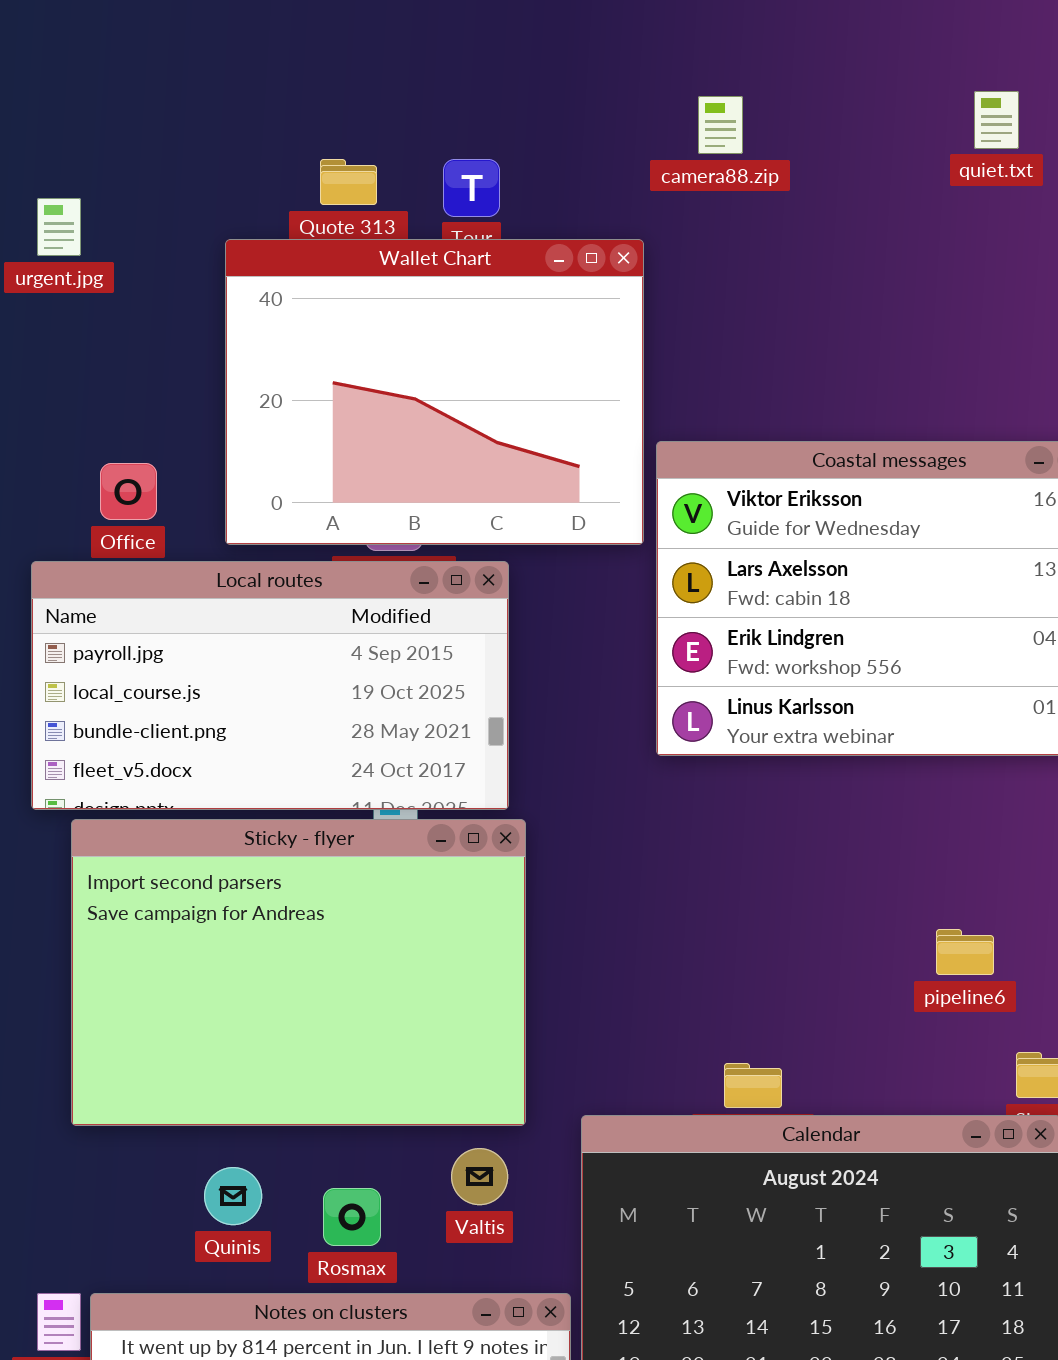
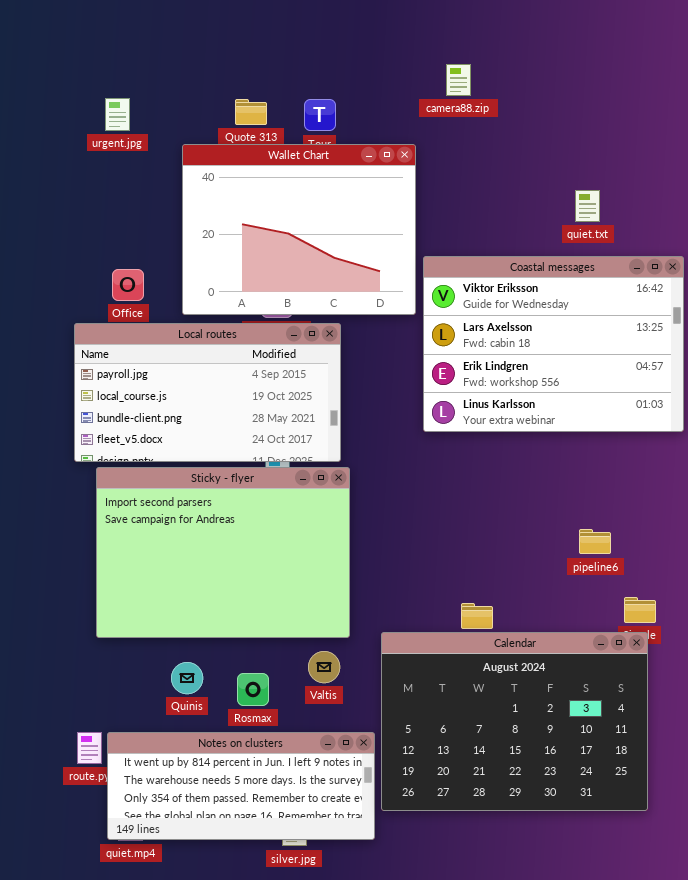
quiet.txt: [974,91,1019,149] -> [575,190,600,222], moved
urgent.jpg: [37,198,81,256] -> [105,98,130,131], moved

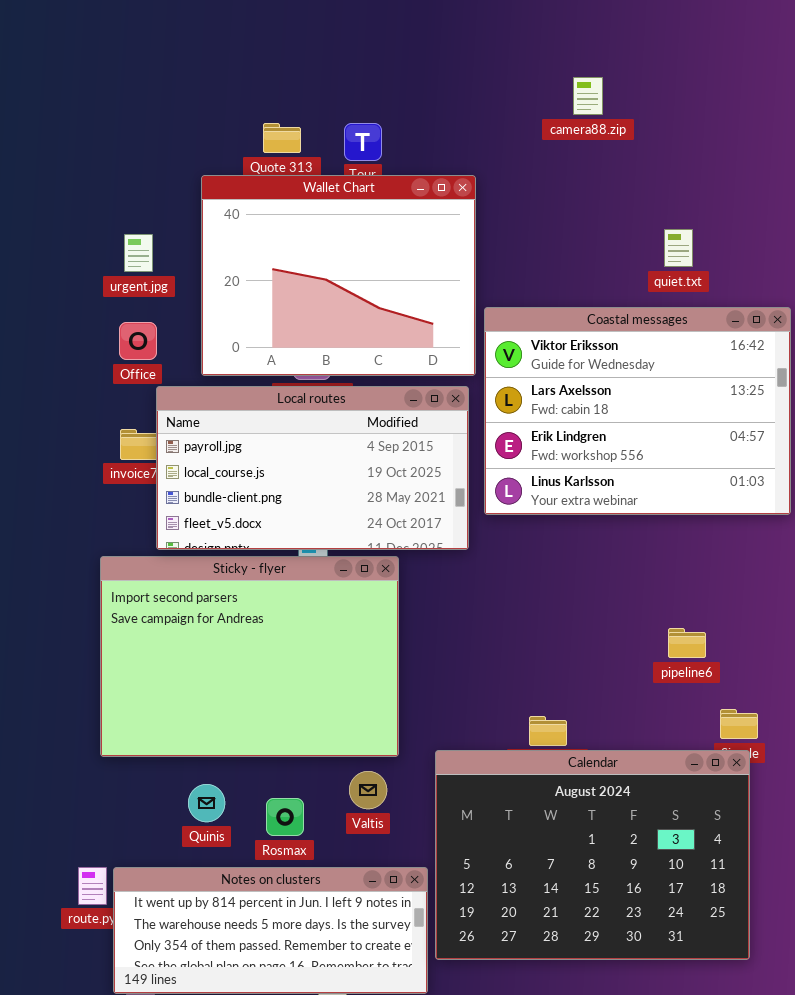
camera88.zip: [446,64,471,96] -> [573,77,603,115], moved
urgent.jpg: [105,98,130,131] -> [124,234,153,272], moved
Local routes: [74,323,341,462] -> [156,386,469,550], moved

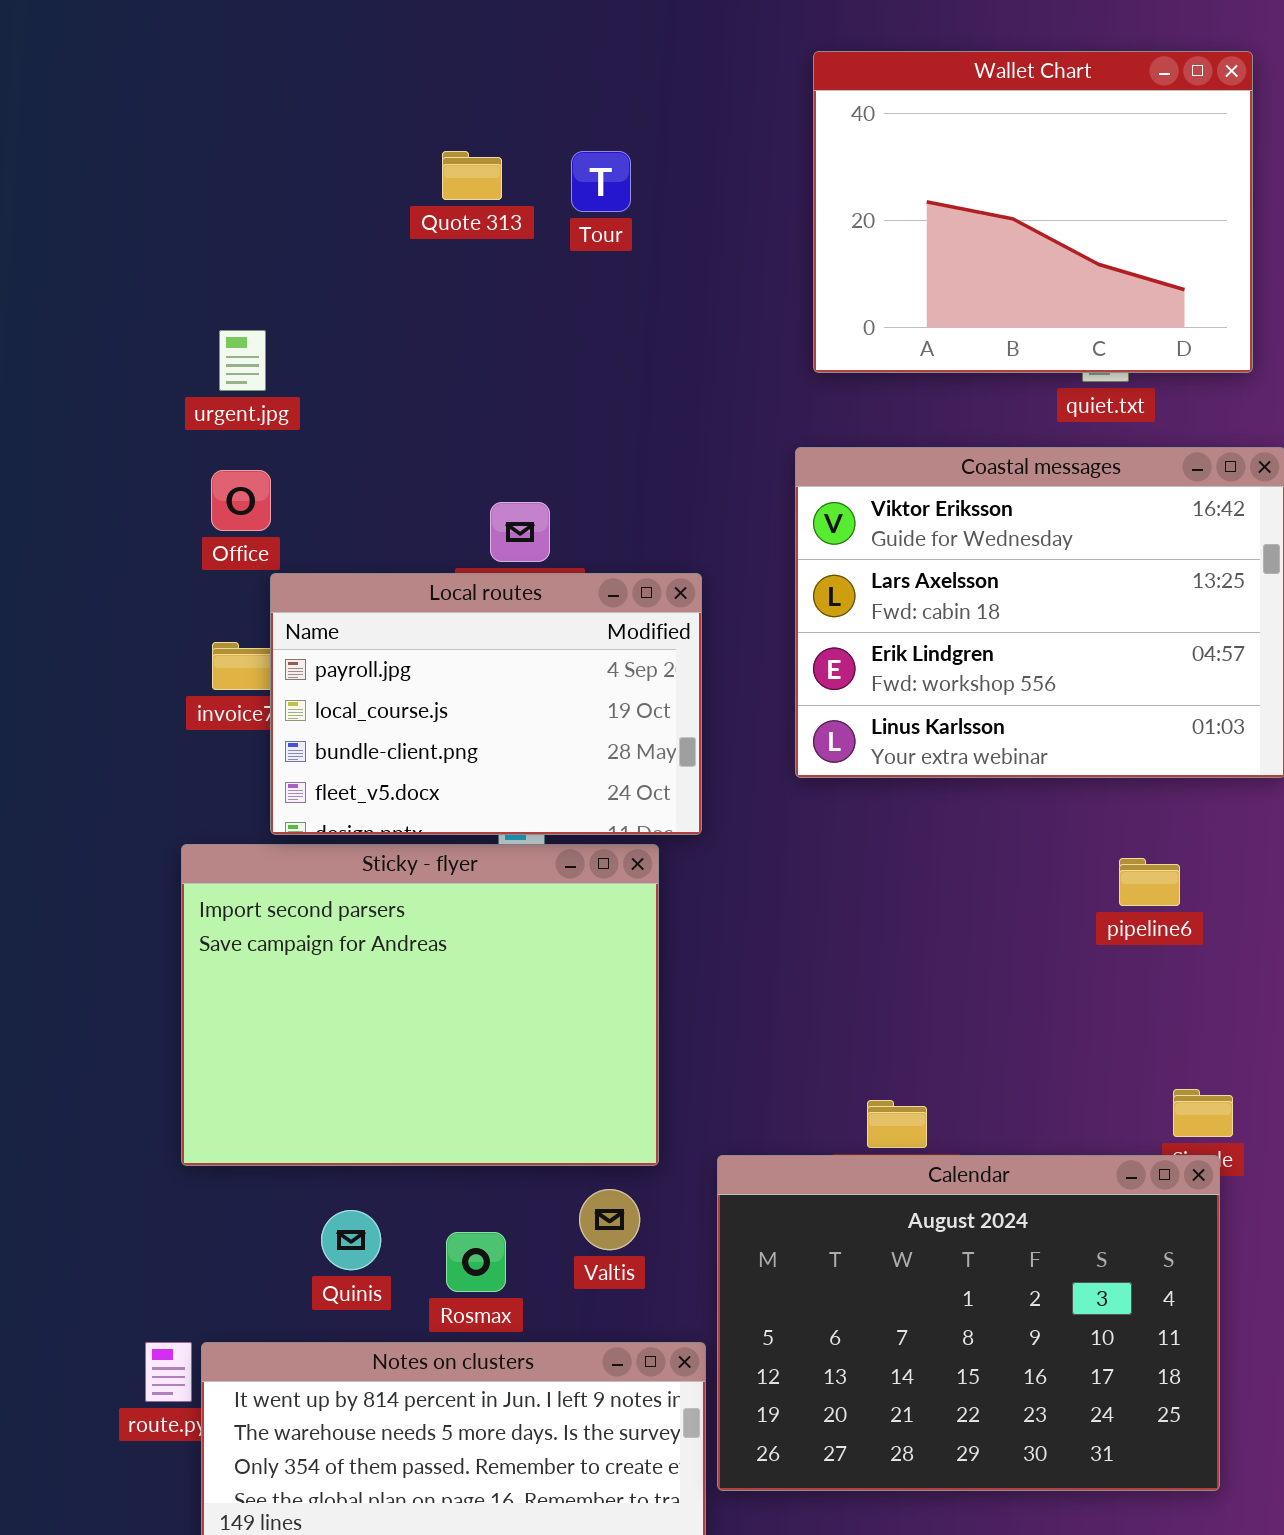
Wallet Chart: [201,175,476,376] -> [813,51,1253,373], moved
Local routes: [156,386,469,550] -> [270,573,702,835], resized
pipeline6: [668,628,706,658] -> [1119,858,1180,906], moved

